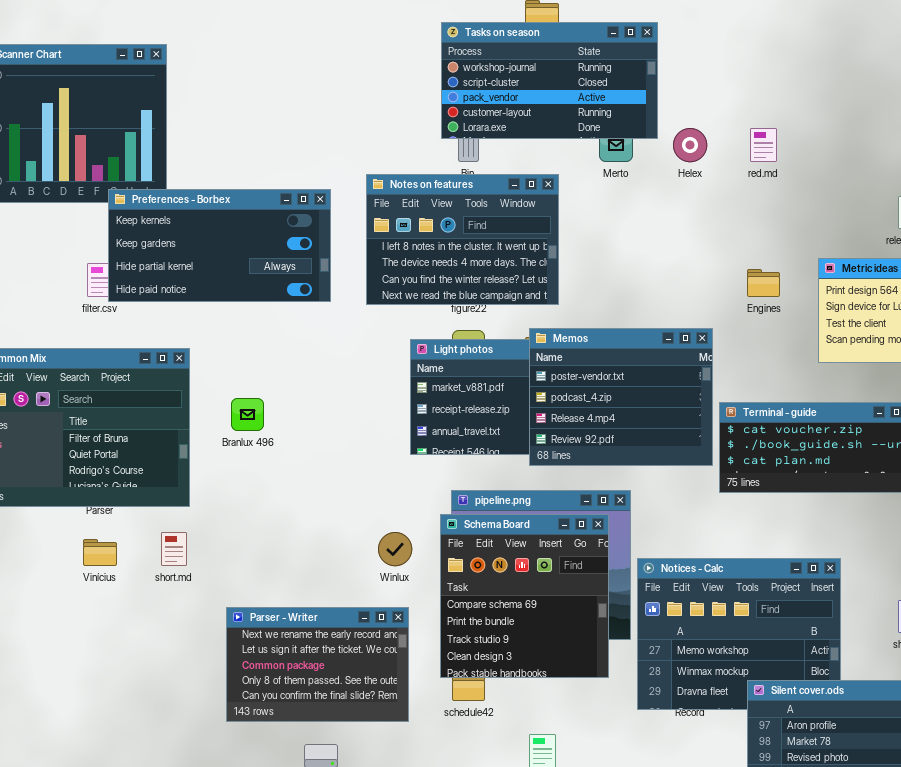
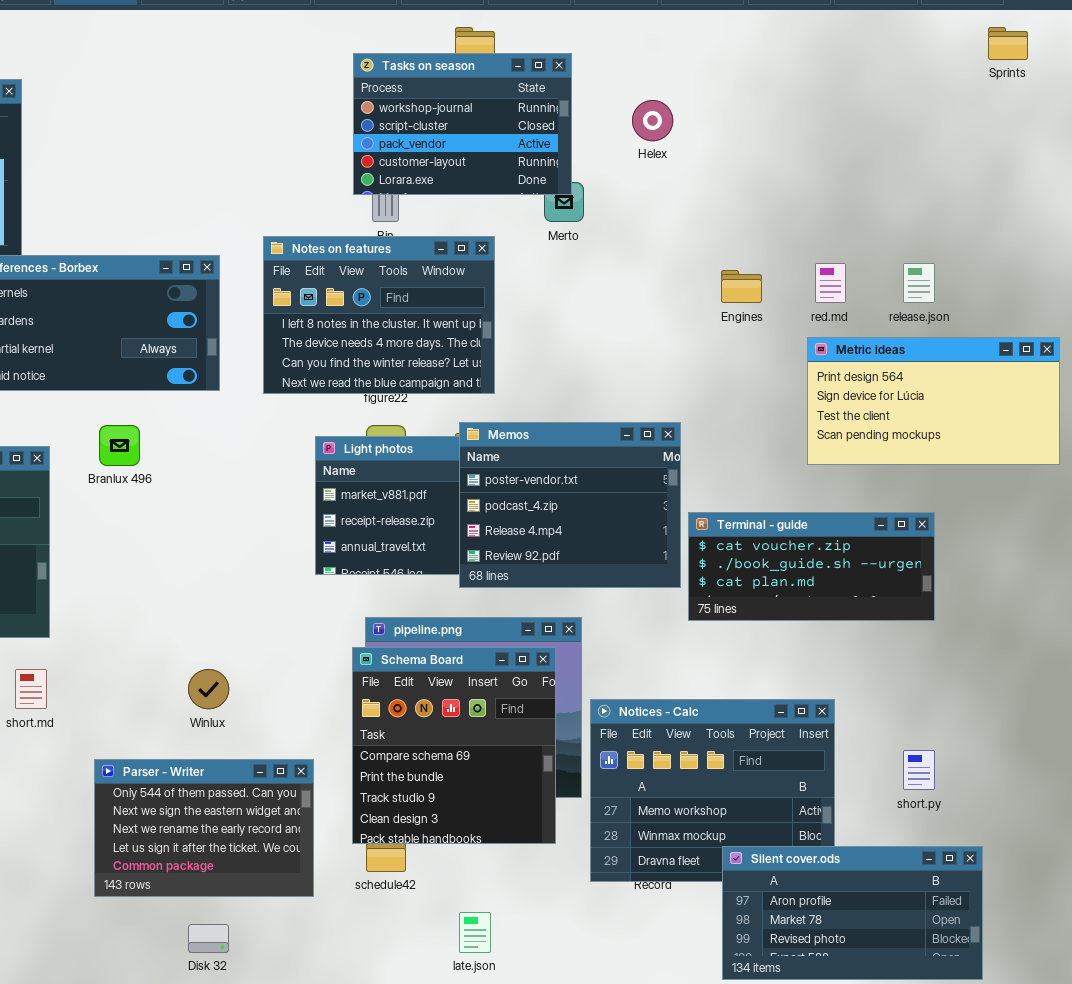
Tasks on season: [441,22,658,139] -> [353,53,572,195], resized
Helex: [673,128,707,162] -> [632,100,673,141], moved
red.md: [750,128,777,162] -> [815,263,846,303], moved
Engines: [747,269,780,297] -> [721,270,762,303], moved
Branlux 496: [231,398,264,431] -> [99,425,140,466], moved
Winlux: [378,532,412,566] -> [188,669,229,709], moved
Parser - Writer: [226,607,409,722] -> [94,759,314,897], scrolled up 2 rows

